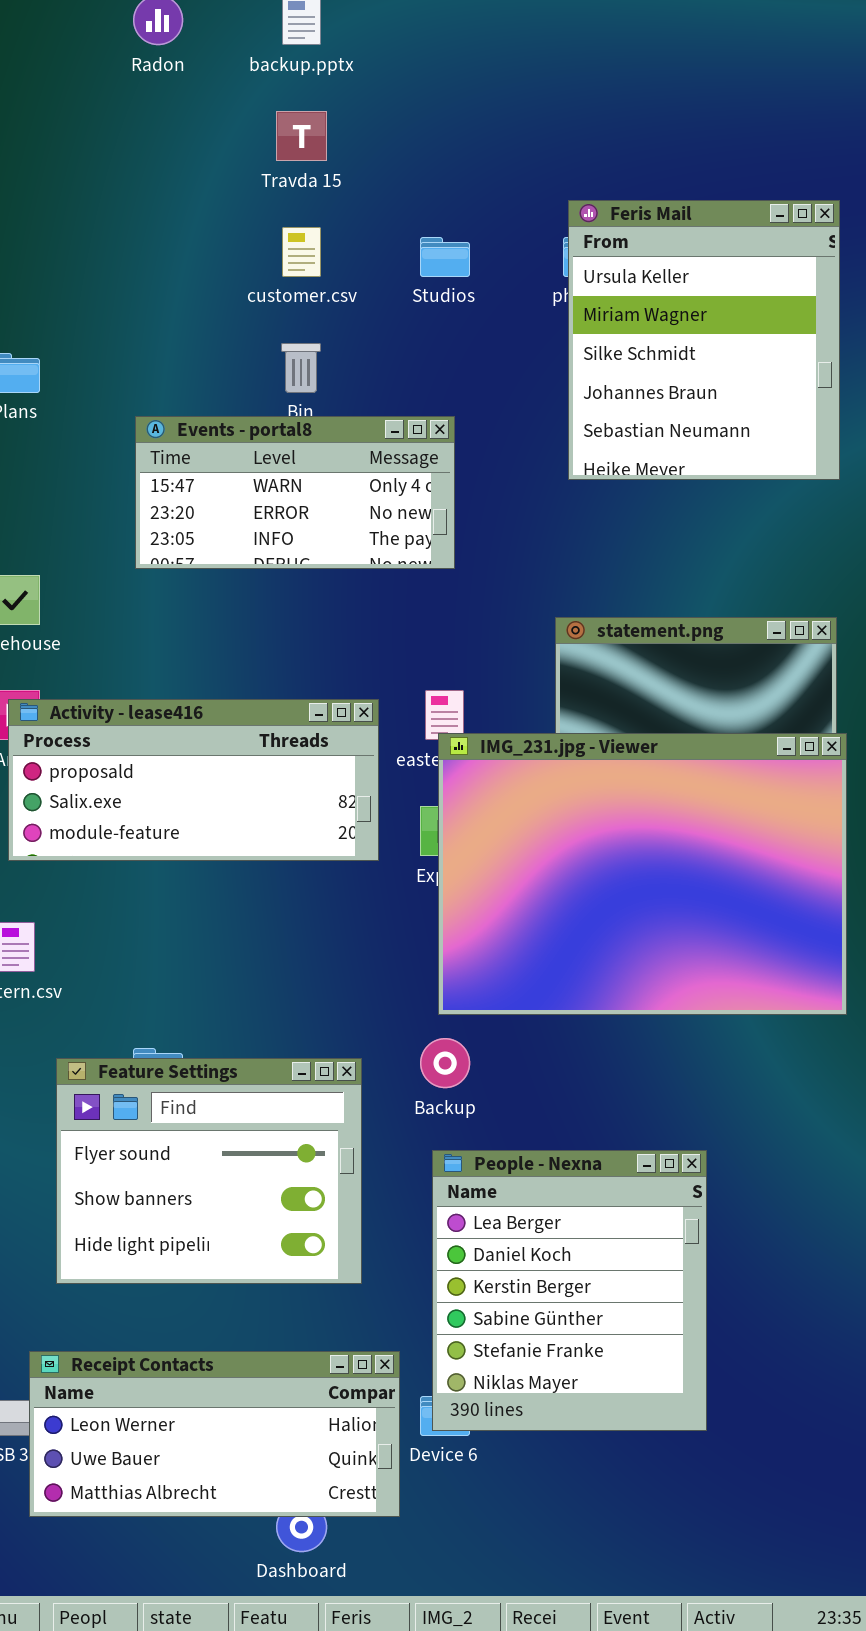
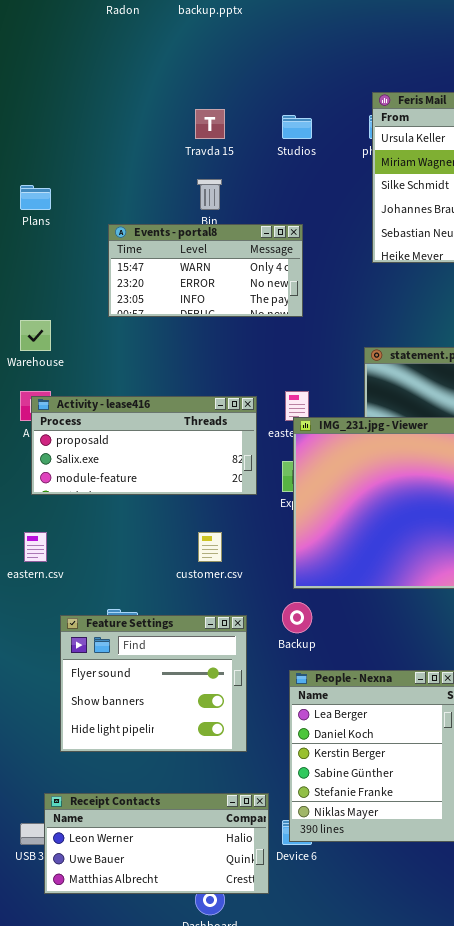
Travda 15: [276,111,327,161] -> [195,109,225,139], moved
customer.csv: [282,227,321,277] -> [198,532,222,562], moved

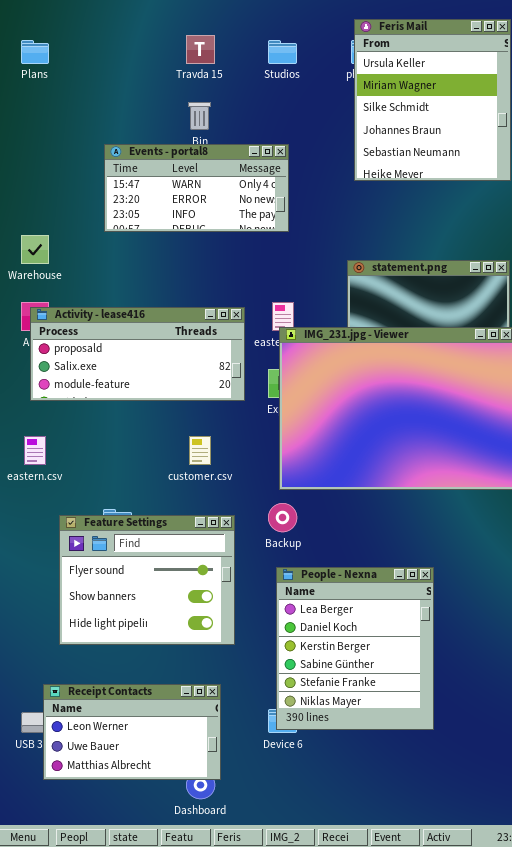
Plans: [20,185,51,210] -> [21,40,49,64], moved
Receipt Contacts: [44,793,269,894] -> [43,684,221,780], resized

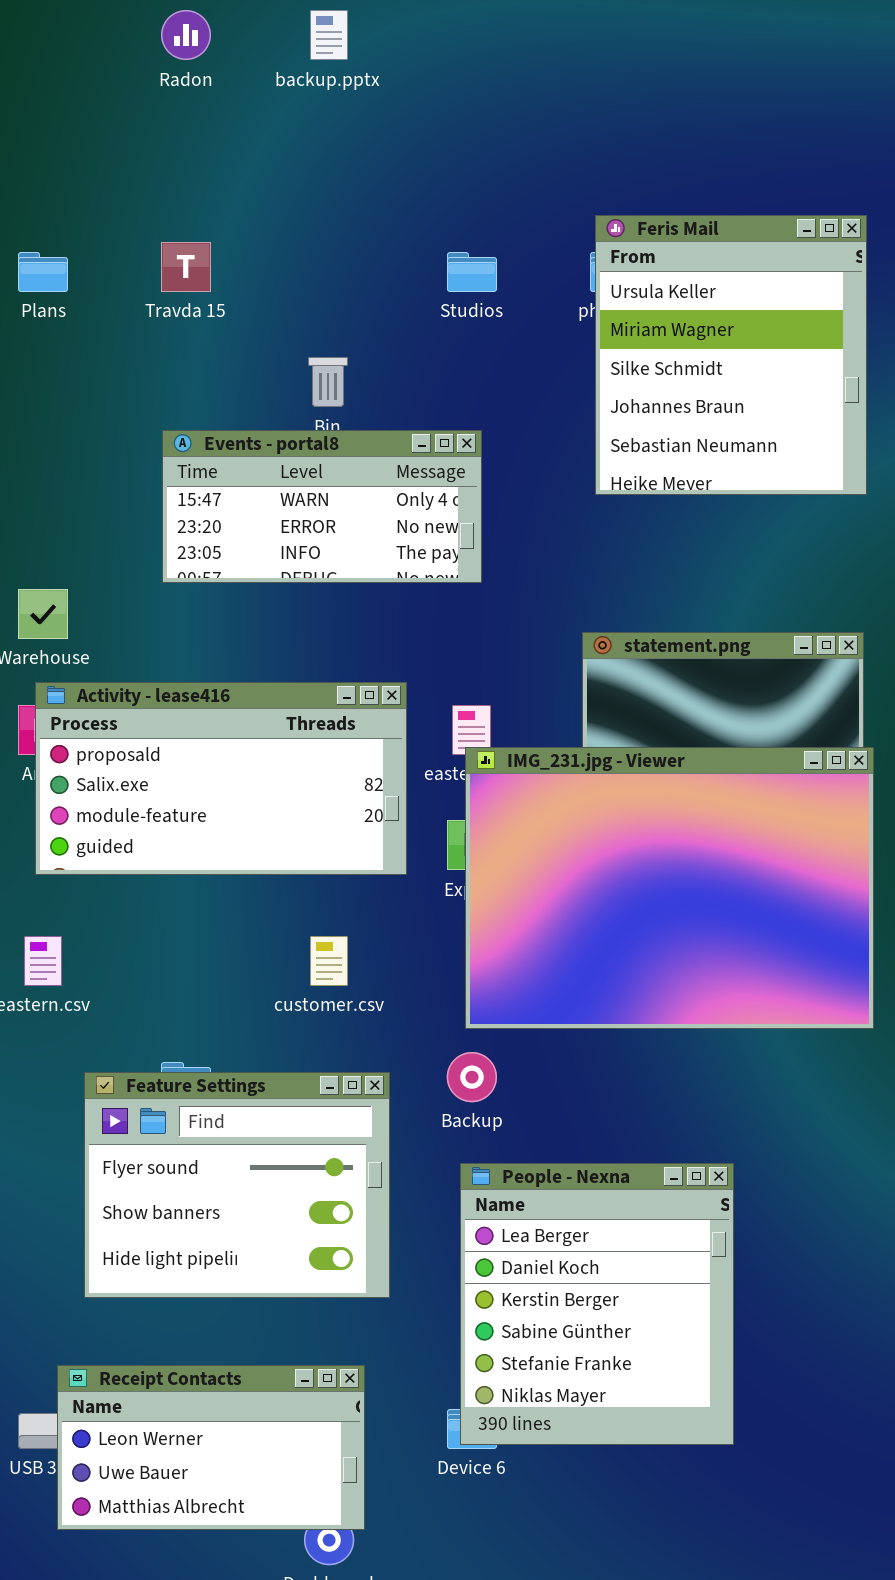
Travda 15: [186,35,215,64] -> [161,242,211,292], moved
Activity - lease416: [30,307,245,401] -> [35,682,407,875], resized

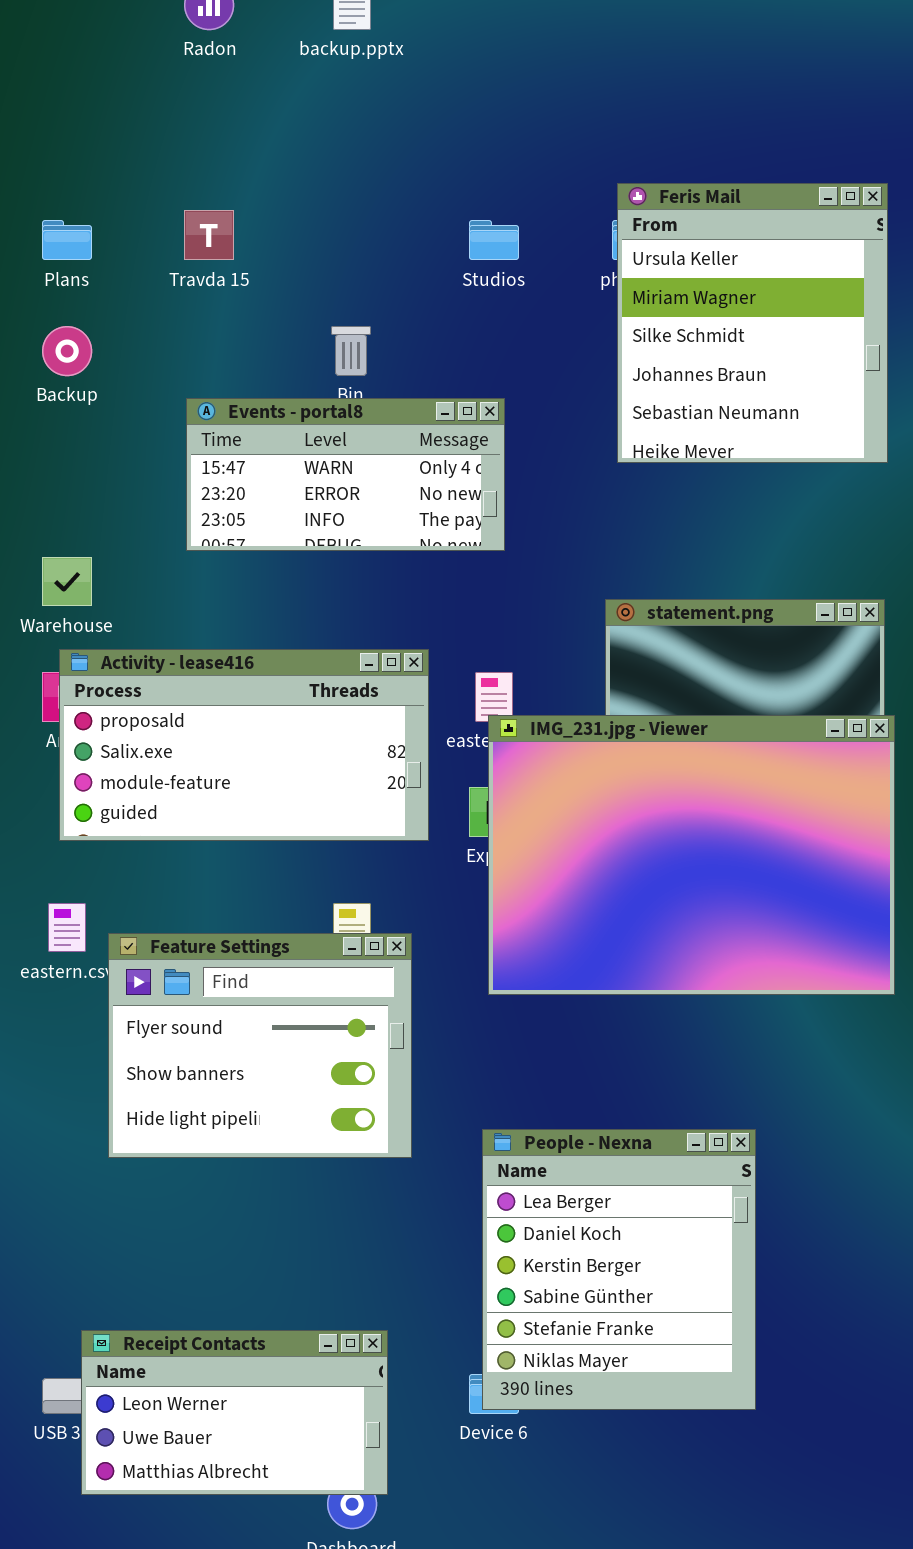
Backup: [447,1052,497,1102] -> [42,326,92,376], moved
Feature Settings: [84,1072,390,1298] -> [108,933,412,1158], moved

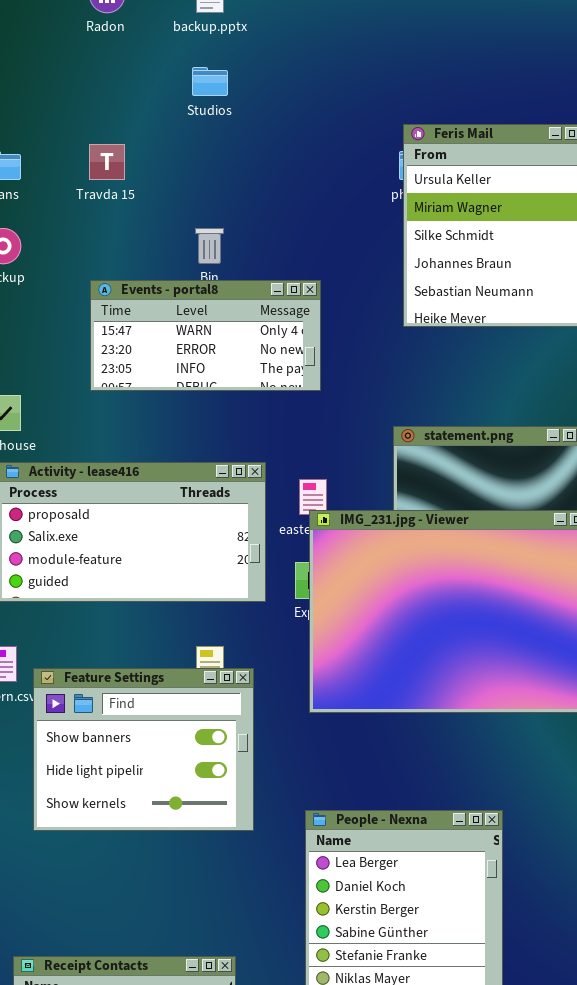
Studios: [469,220,519,260] -> [192,67,228,96], moved
Feature Settings: [108,933,412,1158] -> [33,668,254,831], scrolled down 1 row

